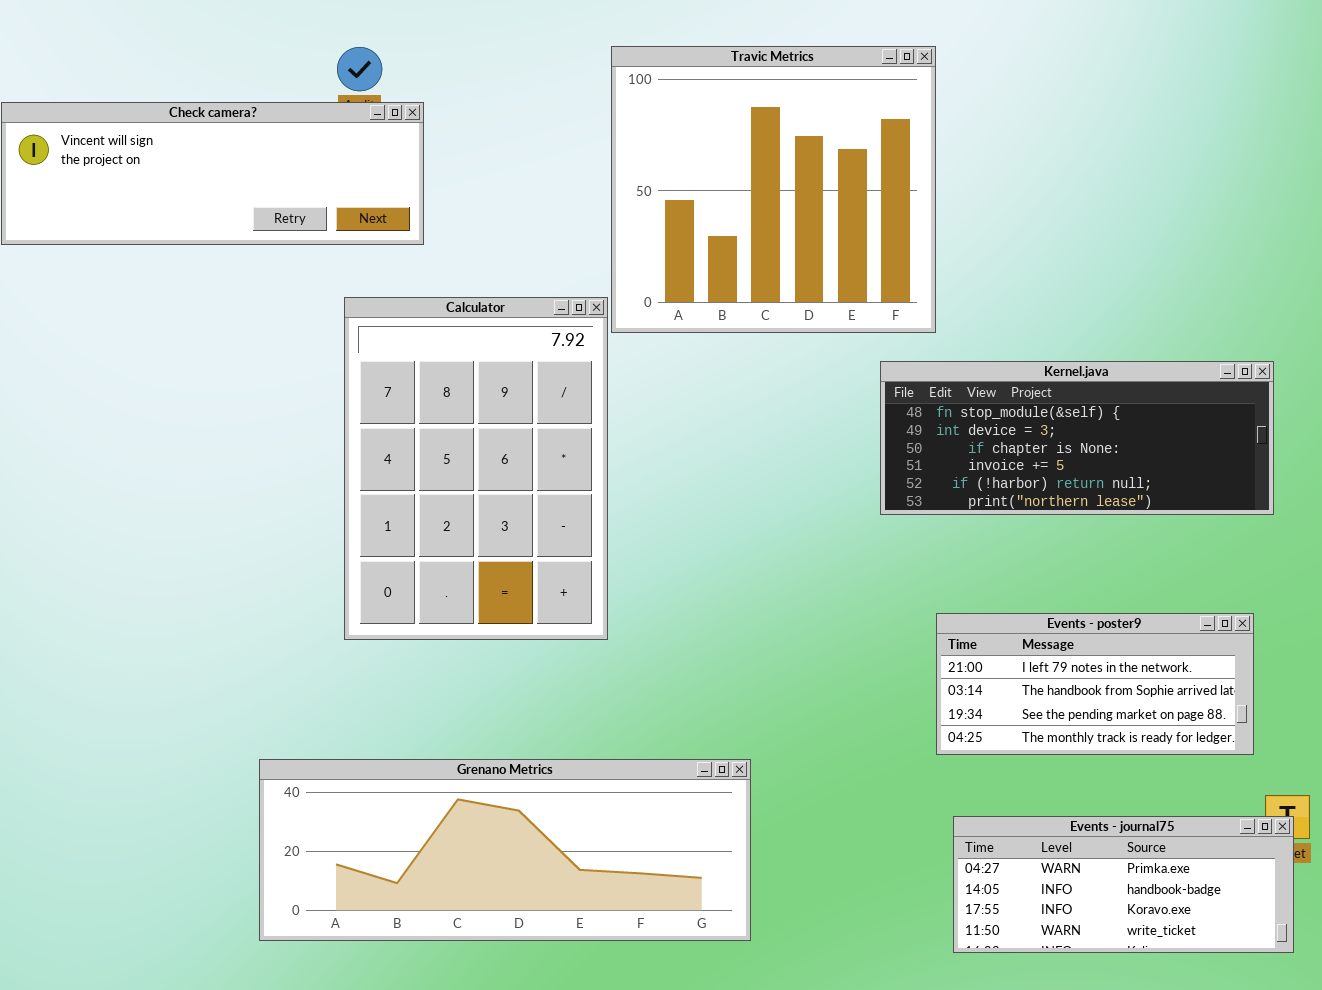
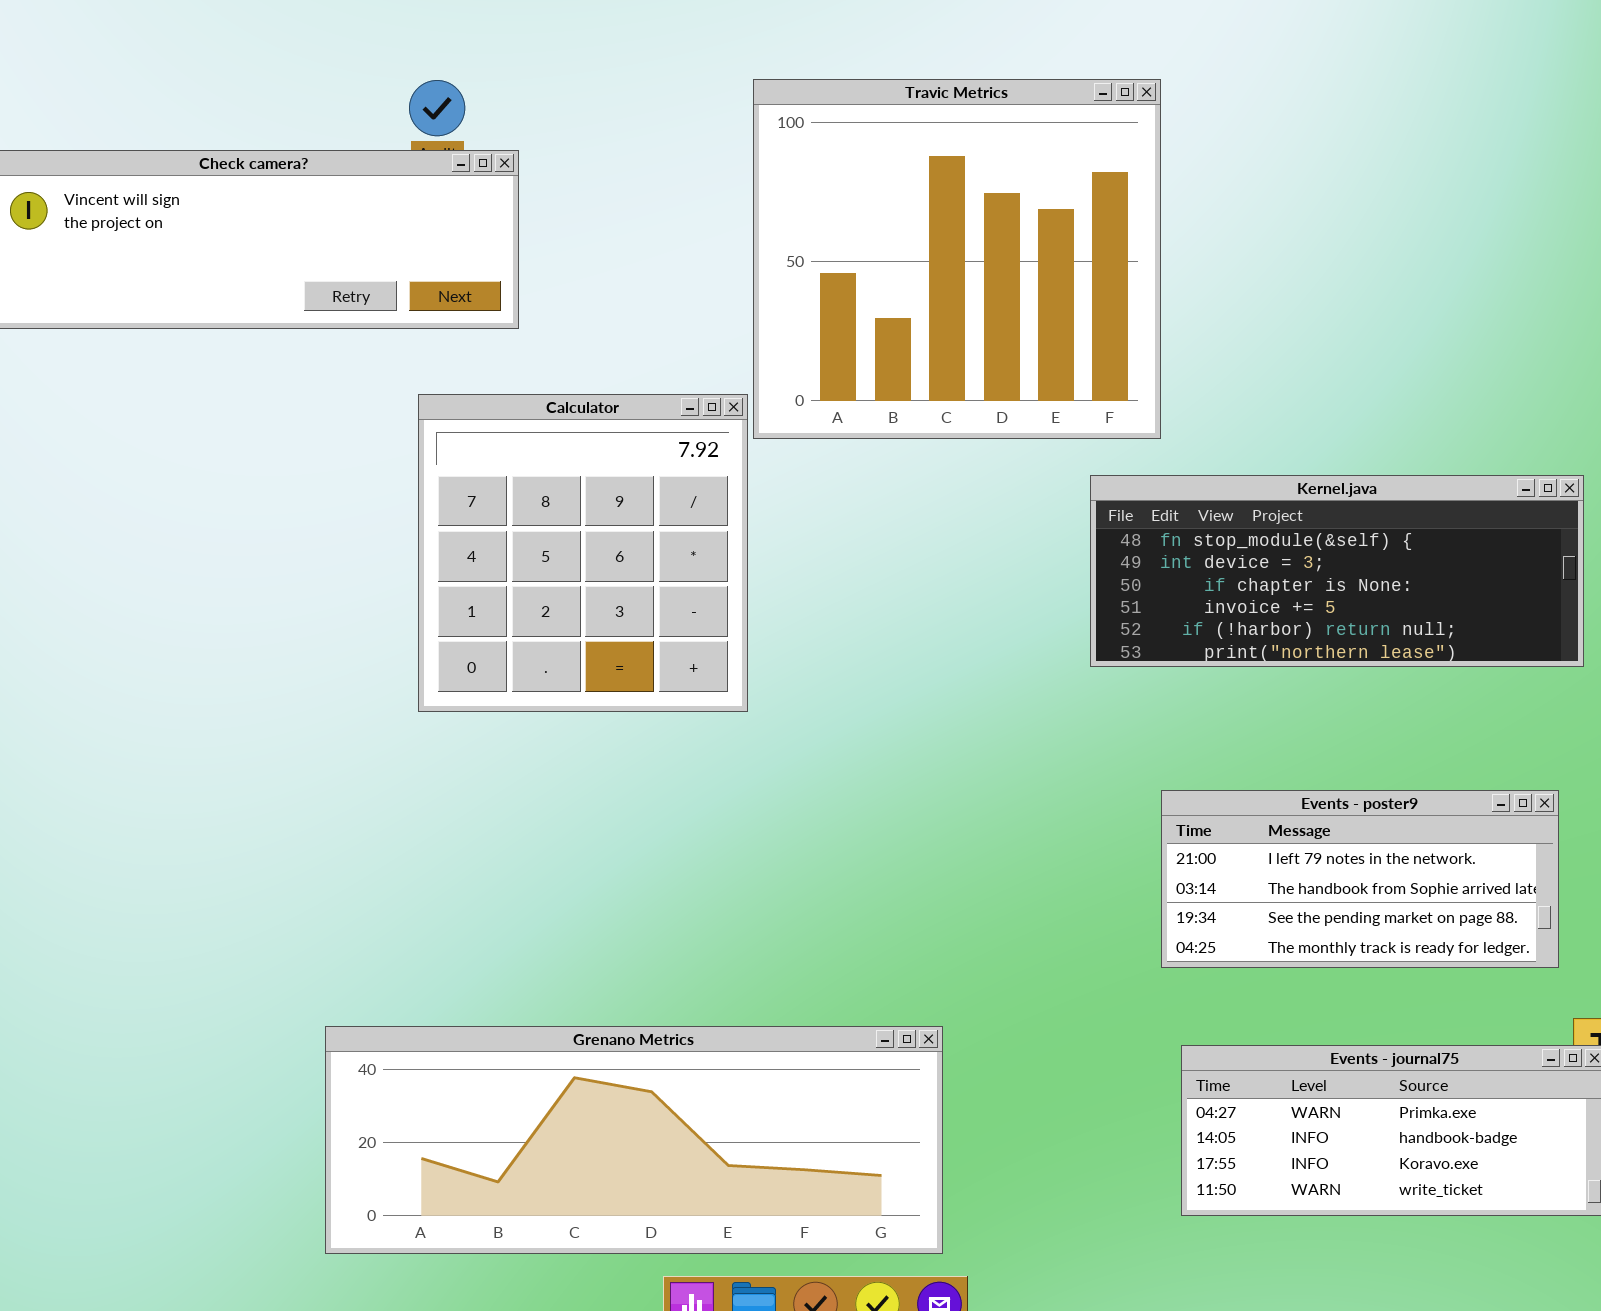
Calculator: [344,297,608,640] -> [418,394,748,712], resized
Grenano Metrics: [259,759,751,941] -> [325,1026,943,1254], moved

